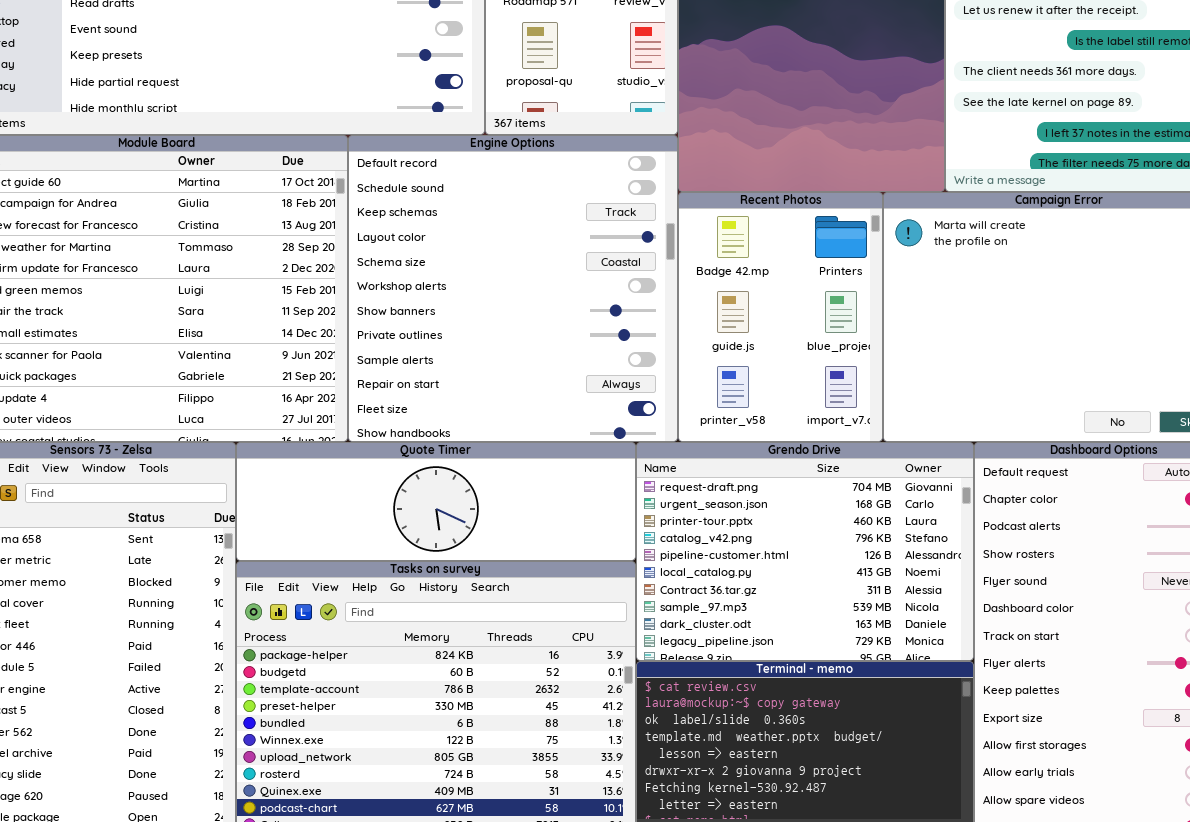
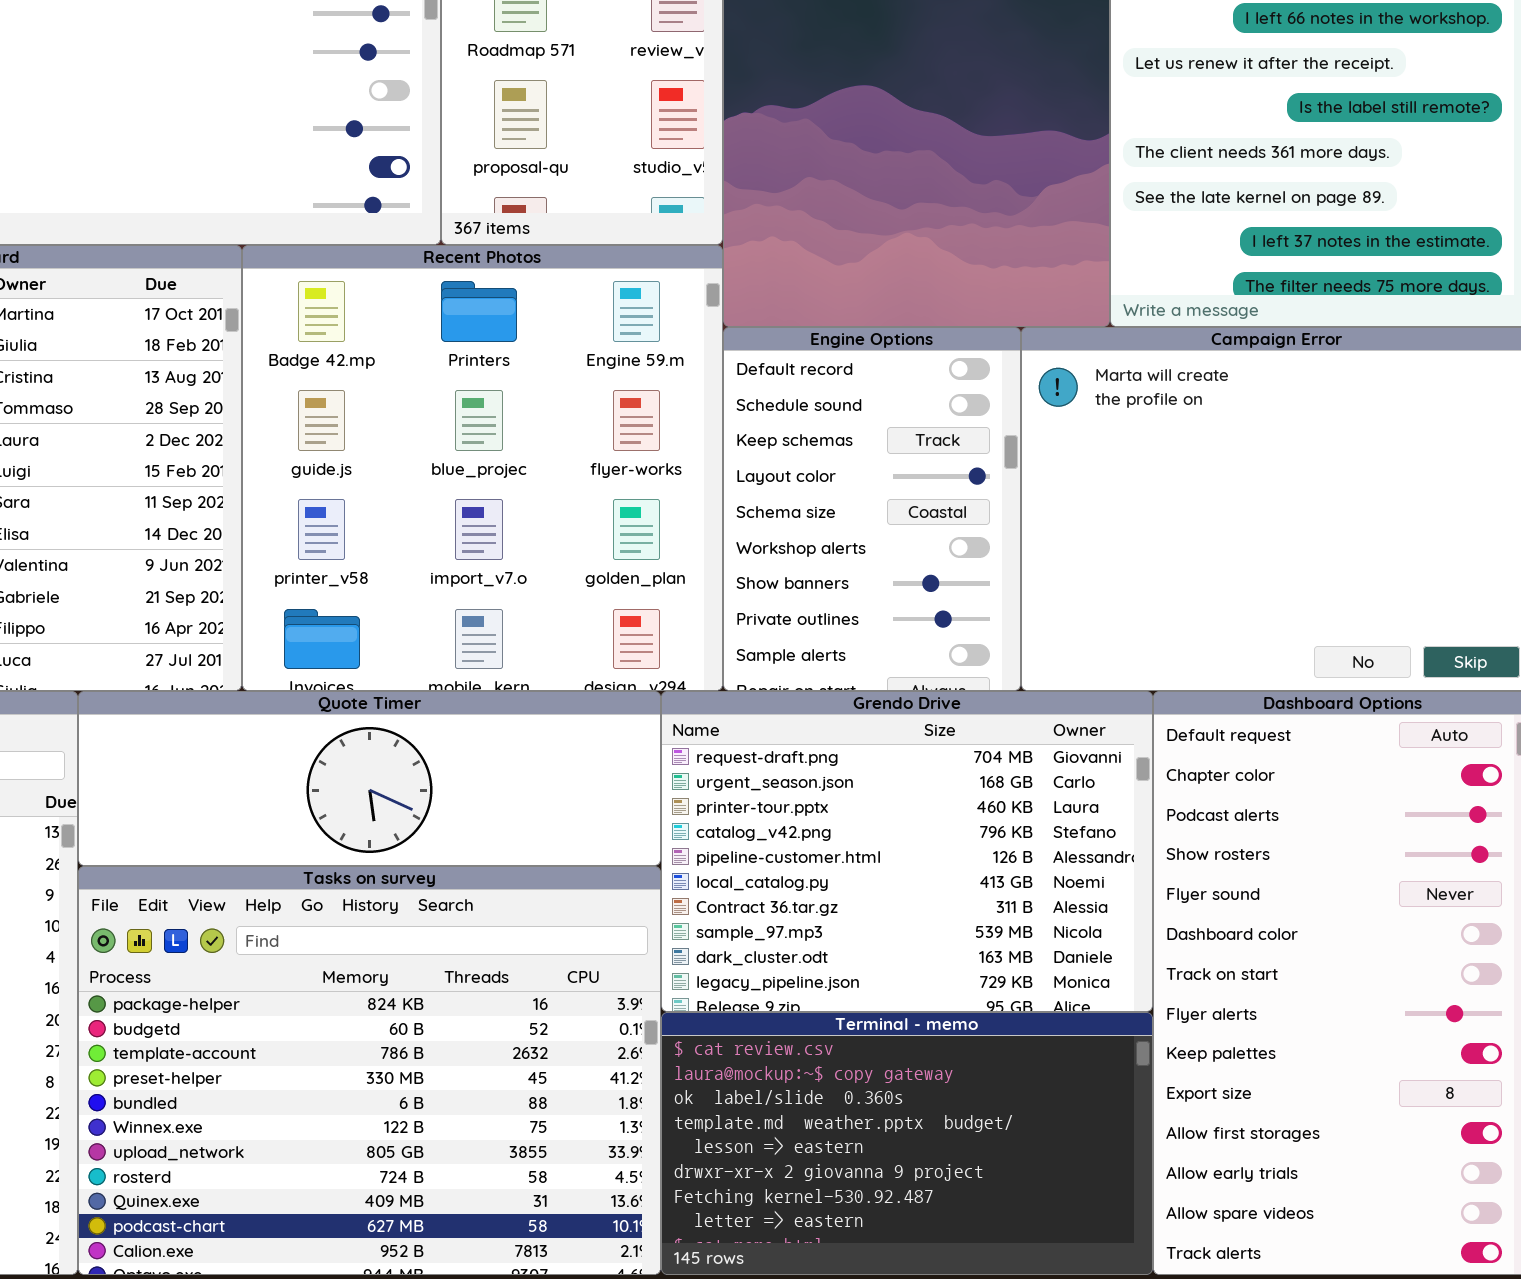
Engine Options: [348,135,678,442] -> [723,327,1021,691], moved, resized
Recent Photos: [678,192,883,442] -> [242,245,723,691], moved, resized

